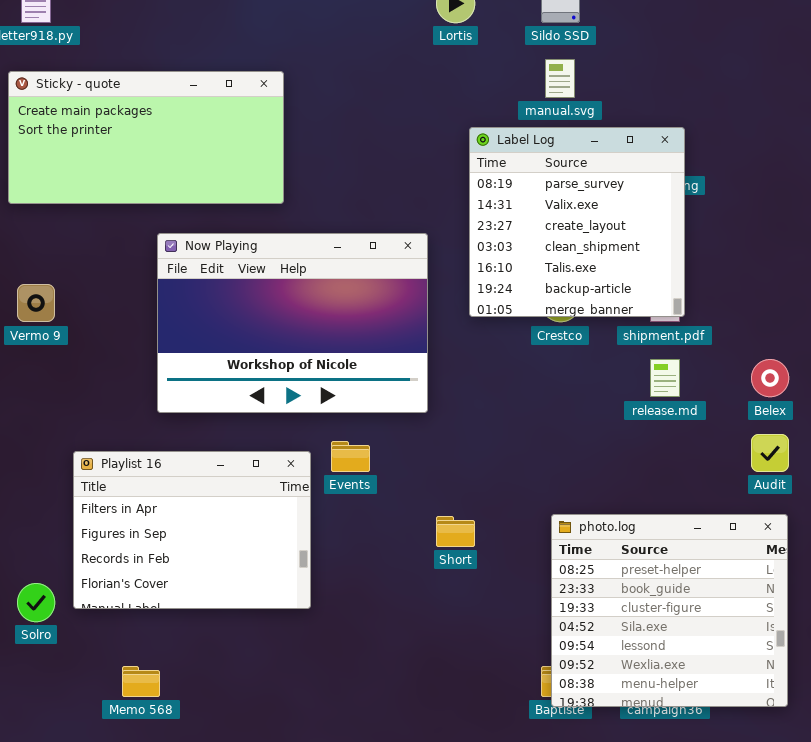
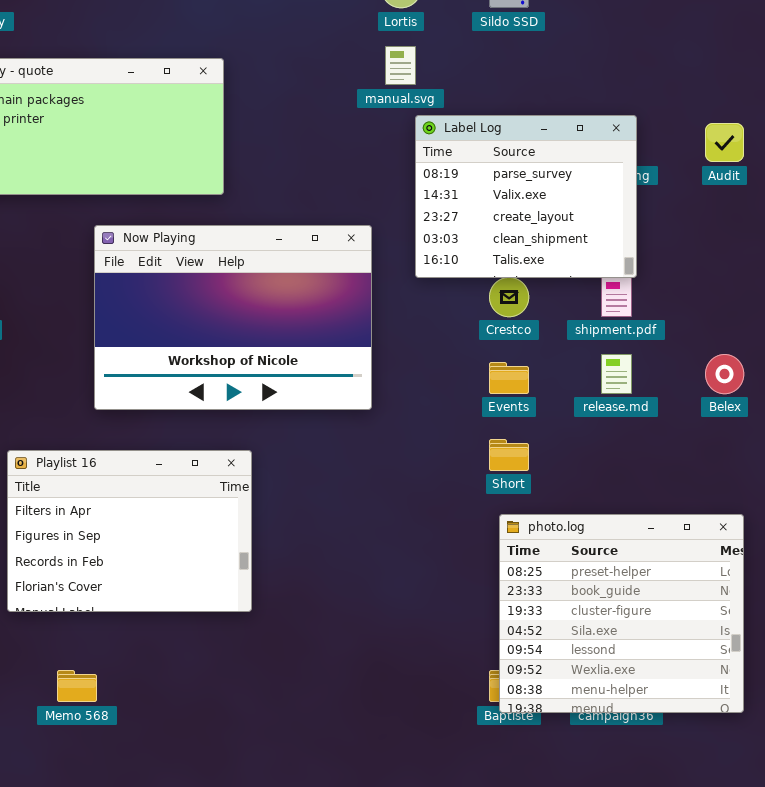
manual.svg: [545,59,575,98] -> [385,46,416,85], moved
Label Log: [469,127,685,317] -> [415,115,637,278], resized
Audit: [751,434,789,472] -> [705,123,744,162], moved
Events: [331,441,370,472] -> [489,362,529,394], moved
Short: [436,516,475,547] -> [489,439,529,471], moved

